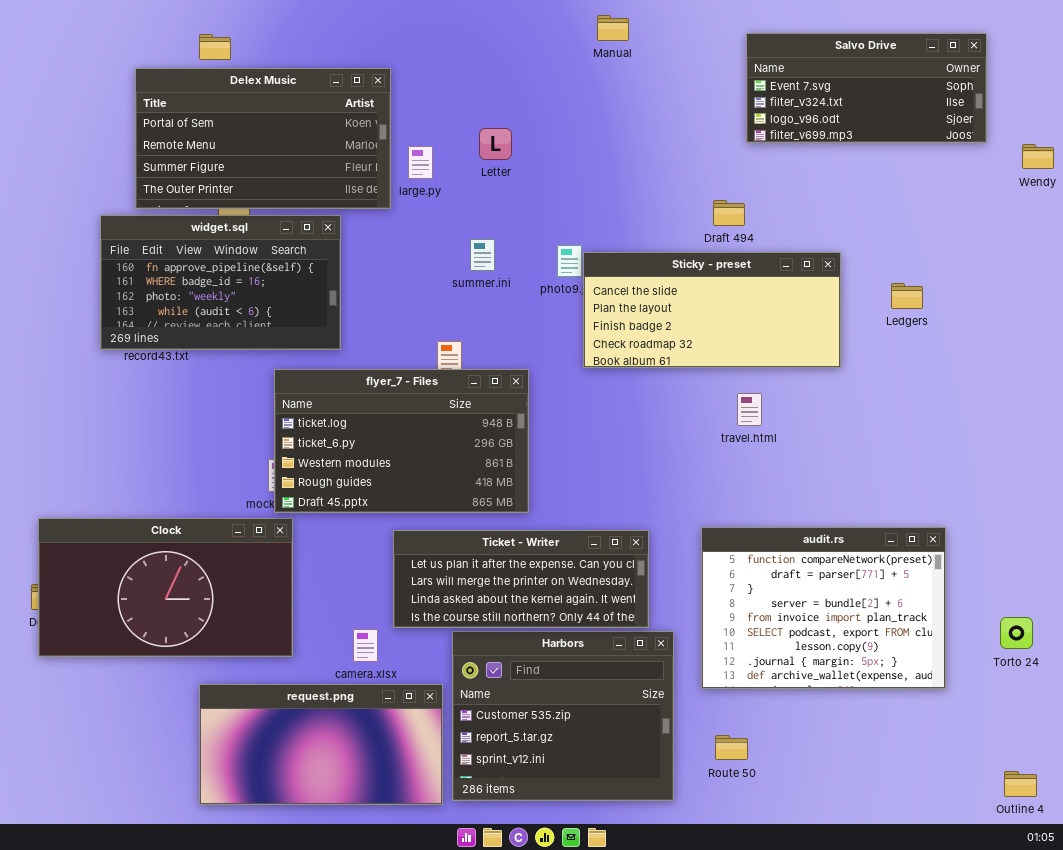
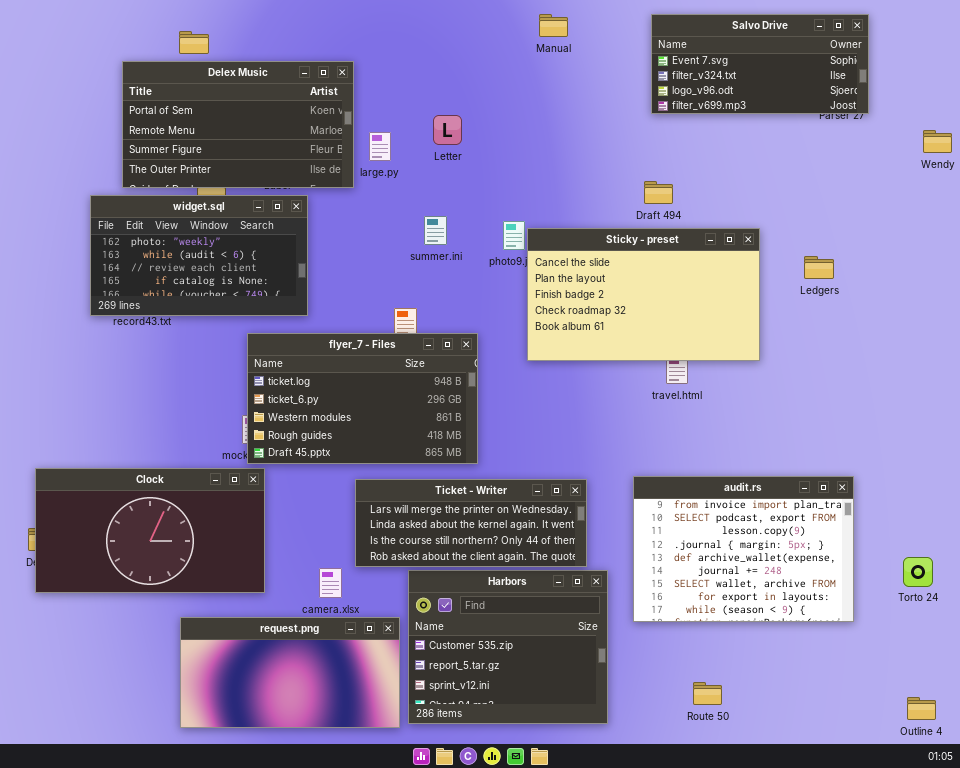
Salvo Drive: [746,33,987,143] -> [651,14,869,114], moved
widget.sql: [100,215,341,350] -> [90,195,308,316], scrolled down 2 rows
Sticky - preset: [583,252,841,368] -> [527,228,760,361], resized
audit.rs: [701,527,946,689] -> [633,476,854,622], scrolled down 4 rows
Ticket - Writer: [393,530,649,628] -> [355,479,587,567], scrolled down 1 row
Route 50: [715,735,748,760] -> [693,682,722,705], moved

